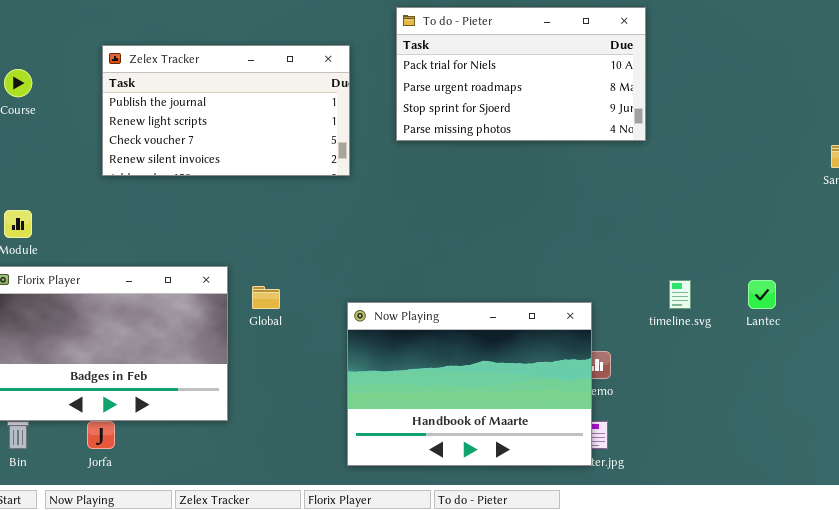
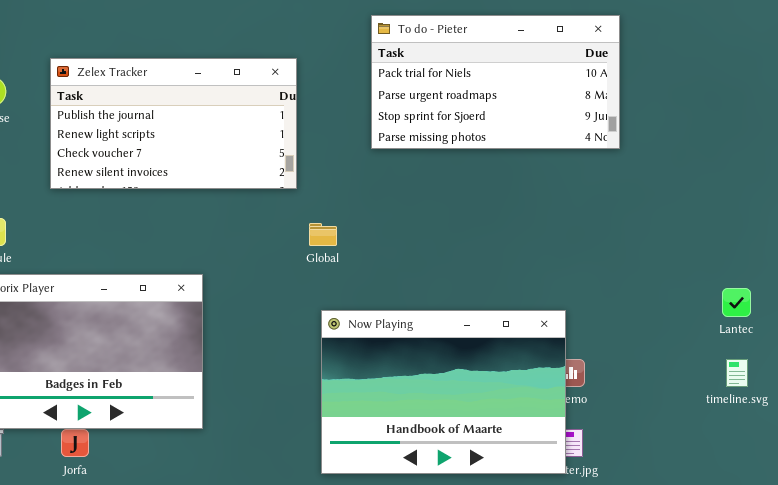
Zelex Tracker: [102,45,350,176] -> [50,58,297,189], moved
timeline.svg: [669,280,691,309] -> [726,359,748,387], moved
Global: [252,286,280,309] -> [309,223,337,246], moved

